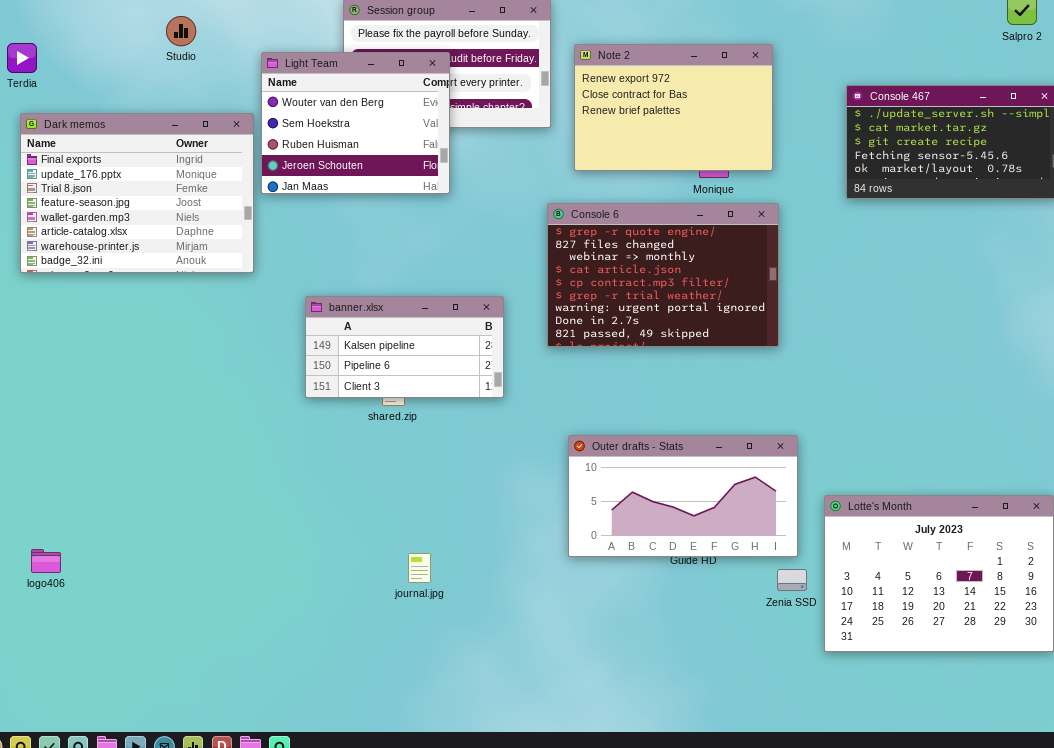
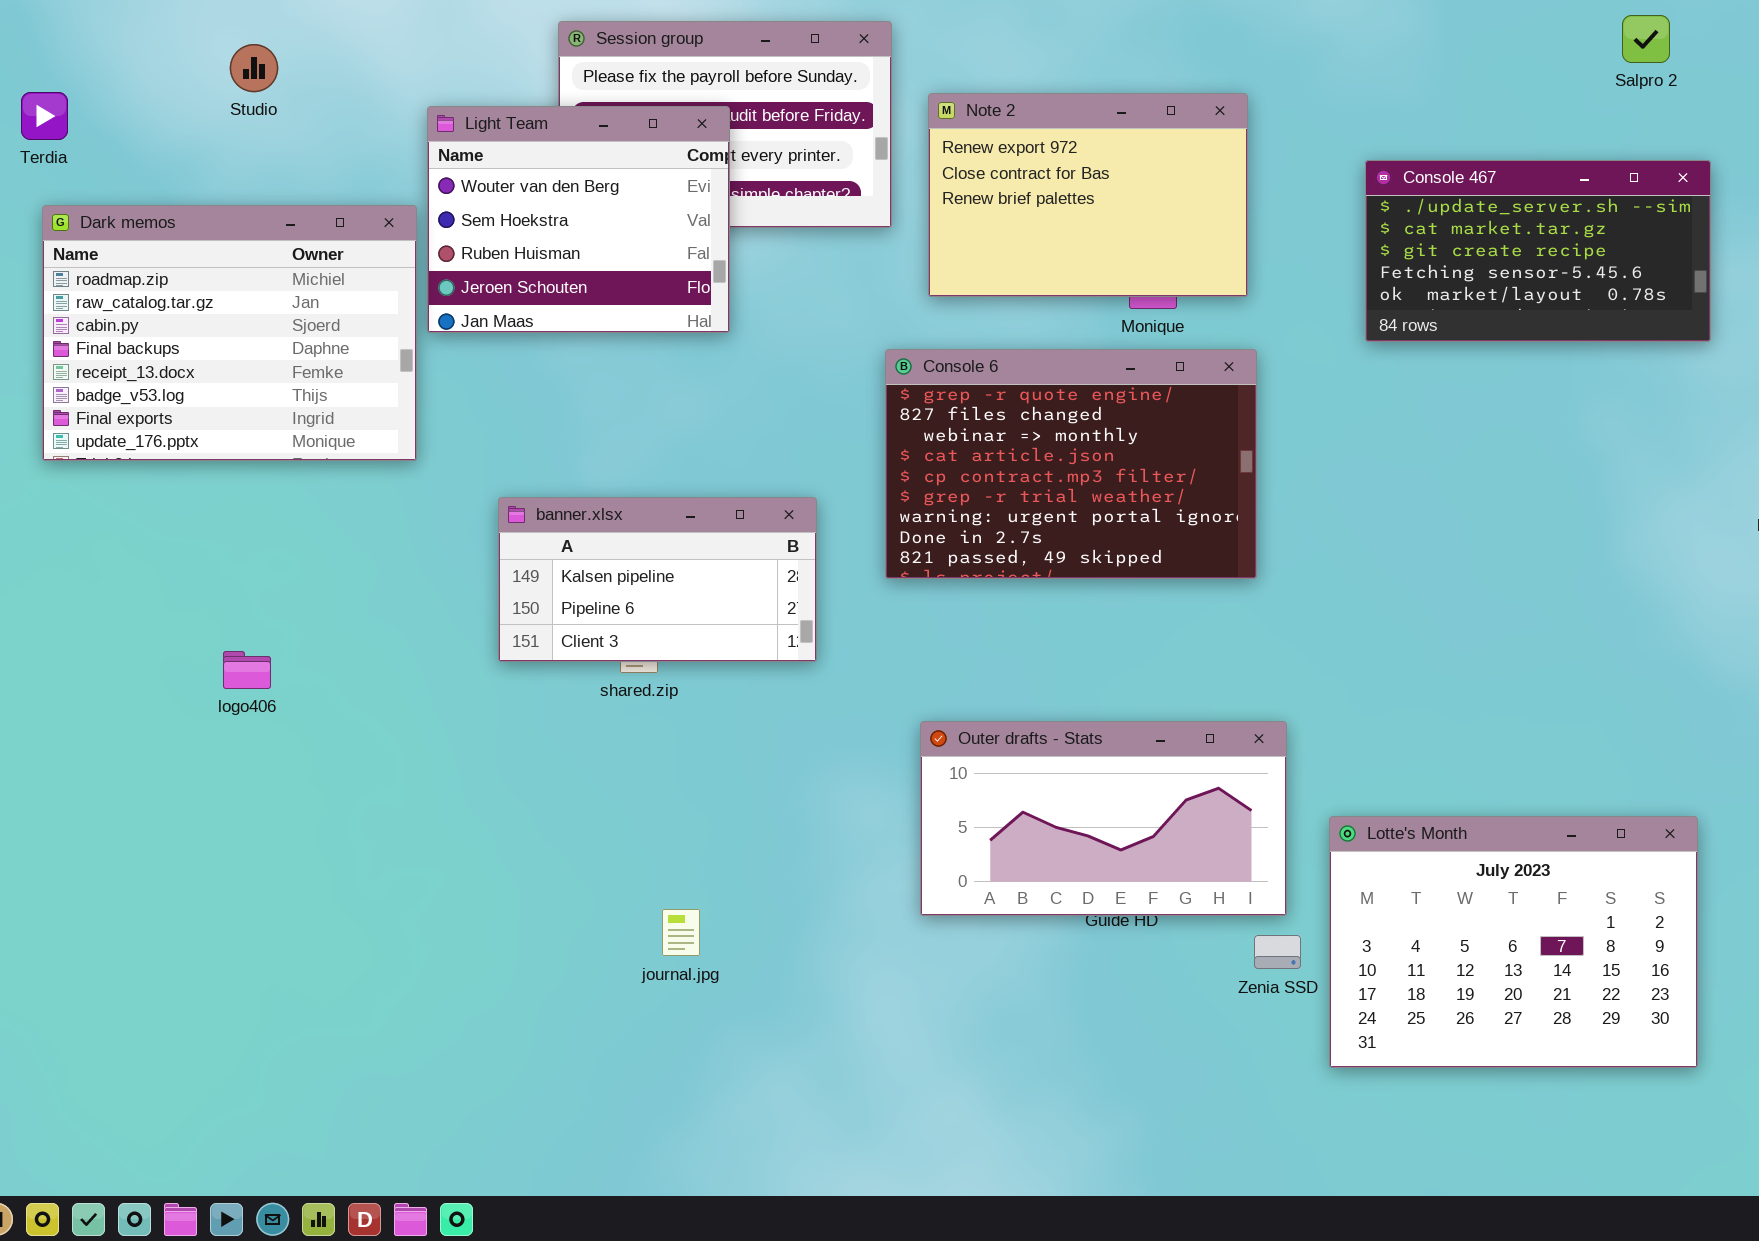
Studio: [166,16,196,46] -> [230,44,278,92], moved
Dark memos: [20,113,254,273] -> [42,205,417,461], scrolled up 6 rows
logo406: [31,549,61,573] -> [223,651,271,689], moved

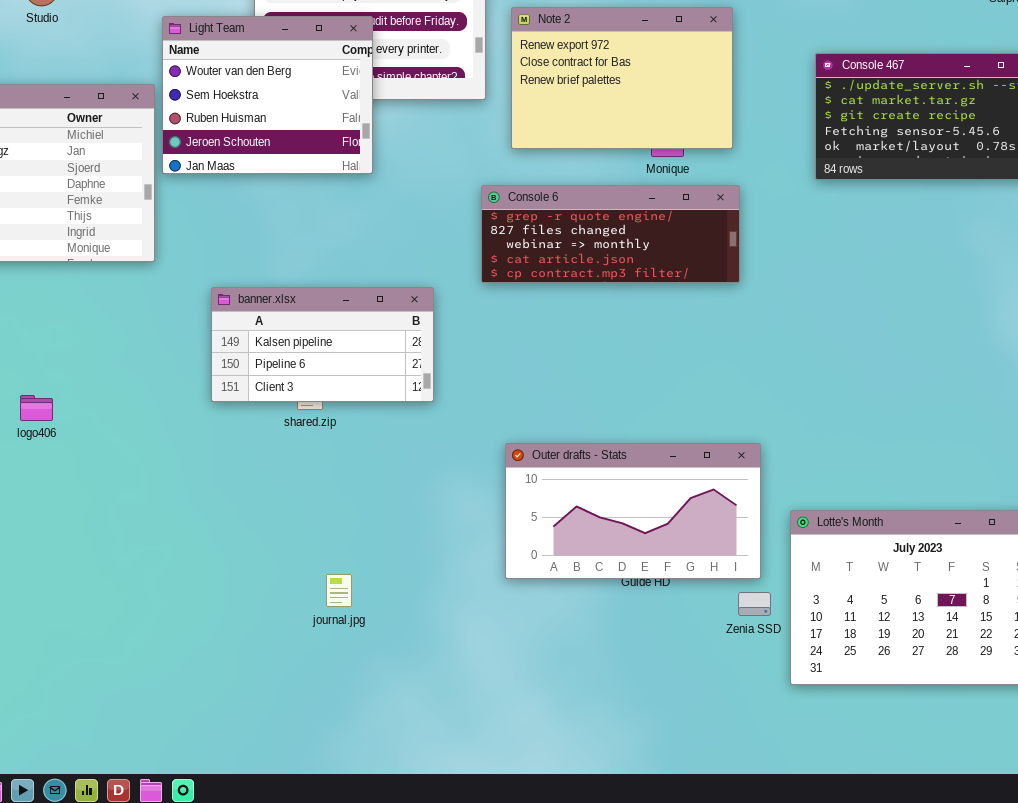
Console 6: [885,349,1257,579] -> [481,185,740,283], resized

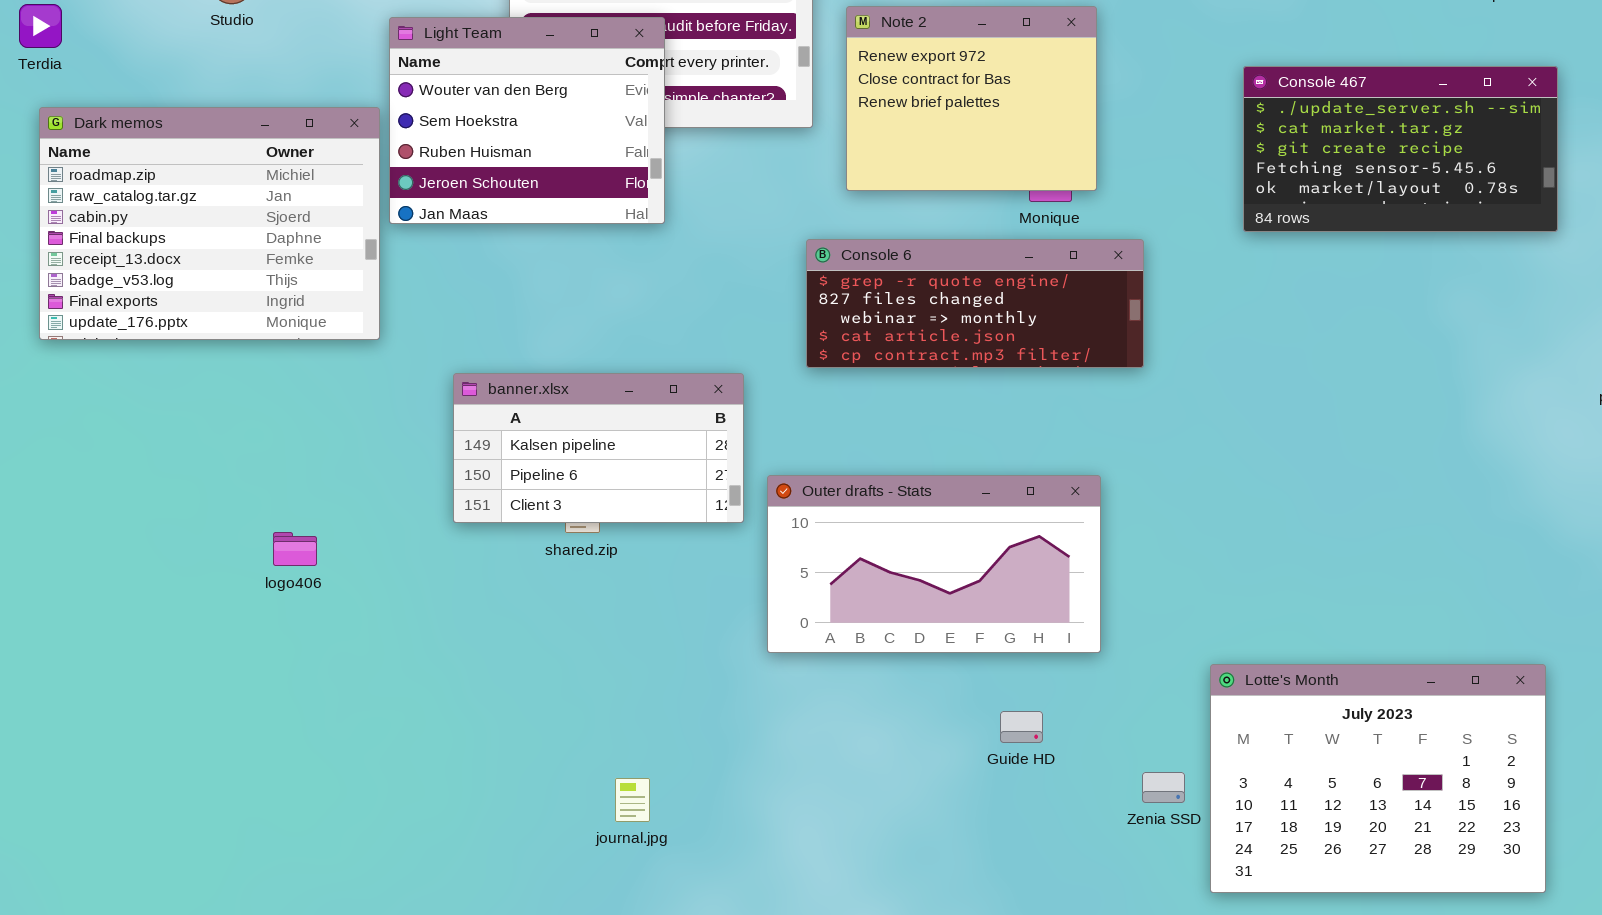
Note 2: [511,7,733,149] -> [846,6,1097,191], resized
logo406: [20,395,53,421] -> [273,532,317,566], moved
Outer drafts - Stats: [505,443,761,579] -> [767,475,1101,653], moved
journal.jpg: [326,574,352,607] -> [615,778,650,822], moved

